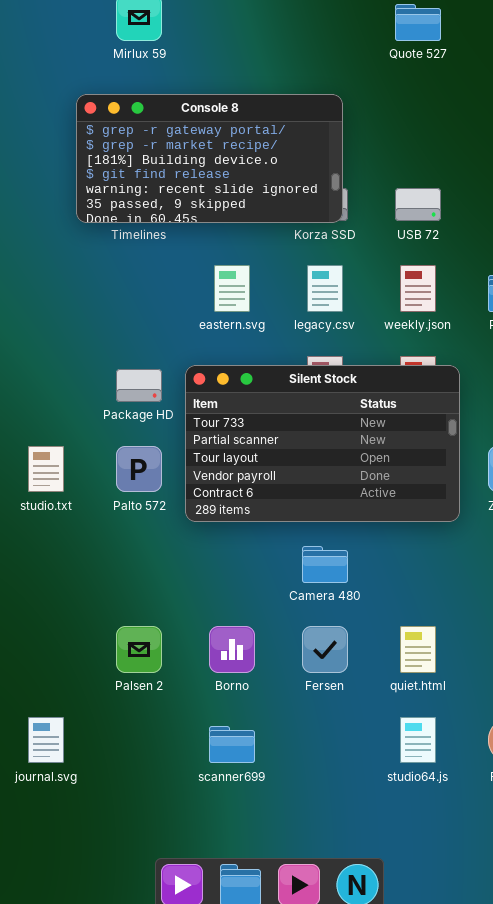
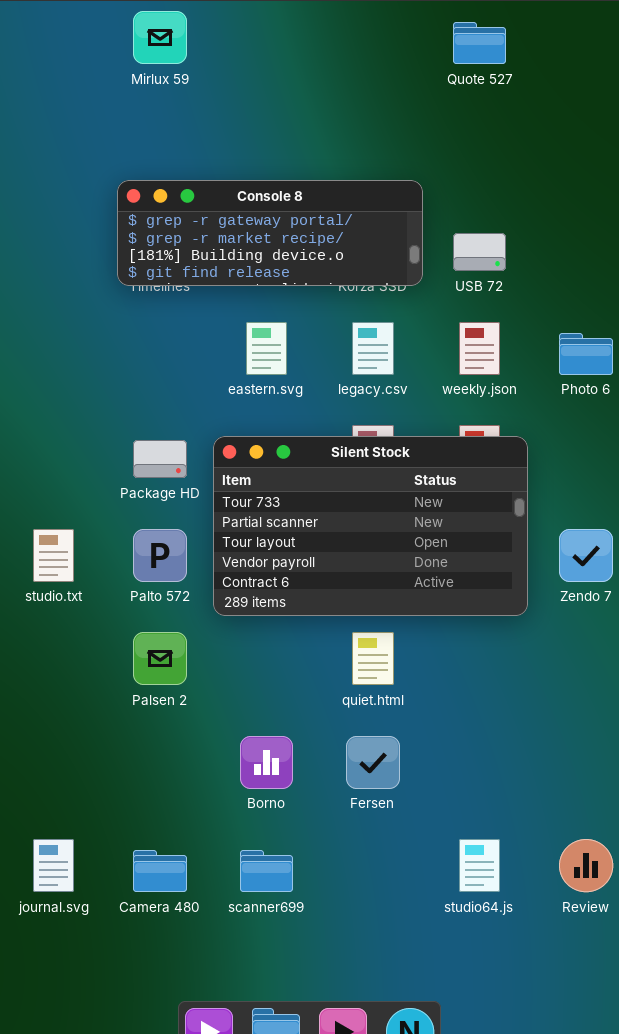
Console 8: [76,94,343,223] -> [117,180,423,286], moved, resized
Camera 480: [302,546,348,583] -> [133,850,187,892], moved
Palsen 2: [116,626,162,673] -> [133,632,187,685], moved
quiet.html: [400,626,436,673] -> [352,632,394,685], moved

